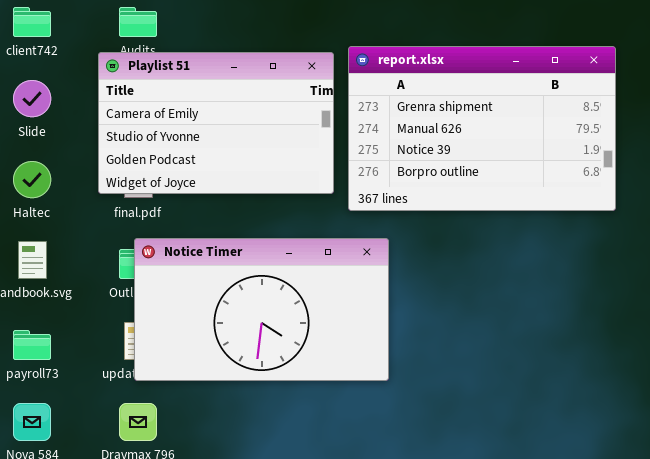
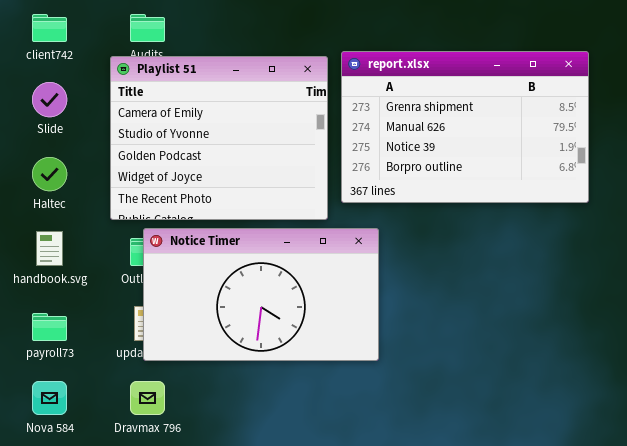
Playlist 51: [98,52,334,194] -> [110,56,328,220], resized

